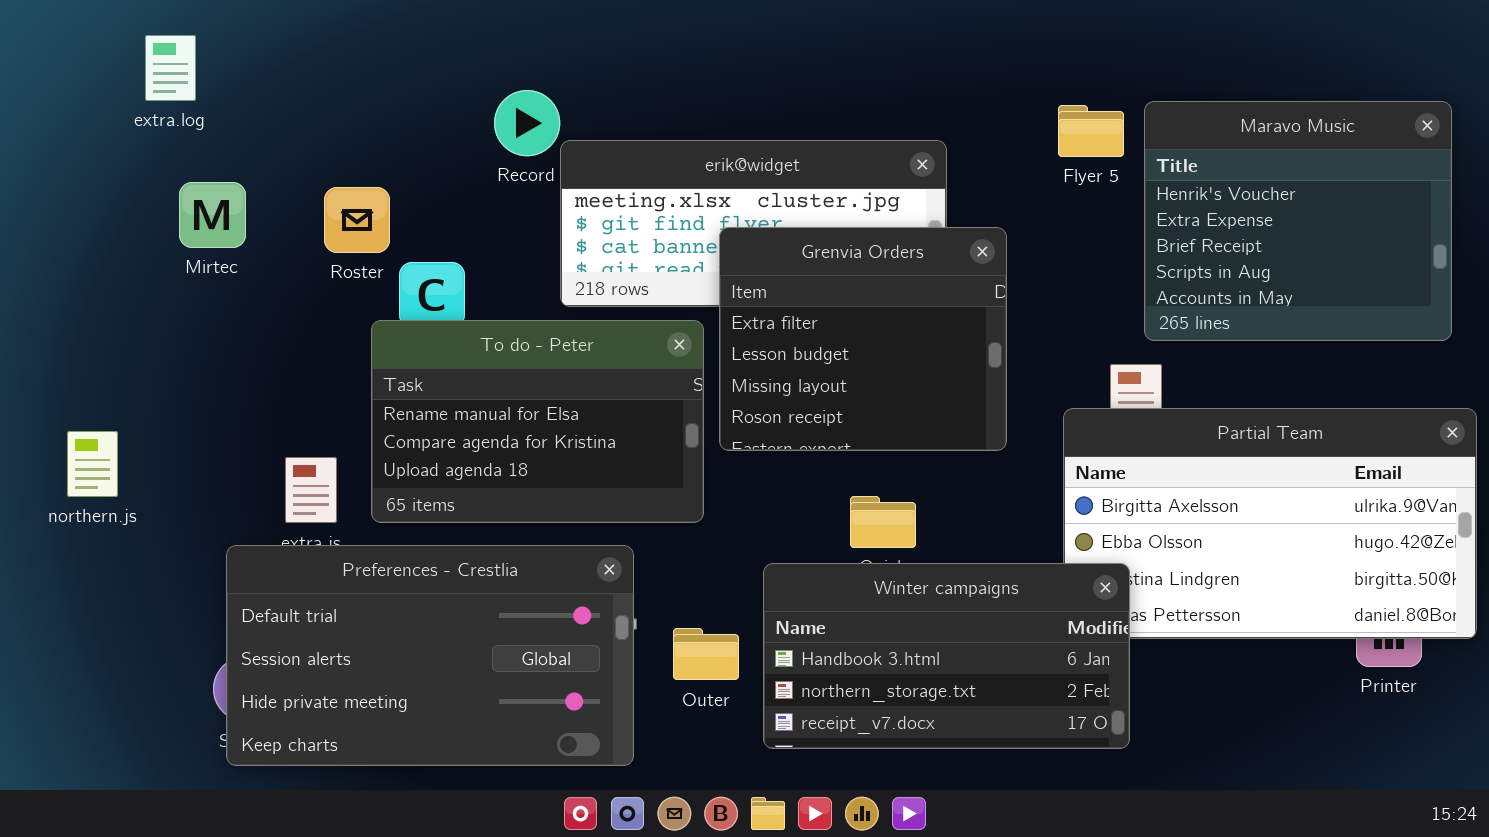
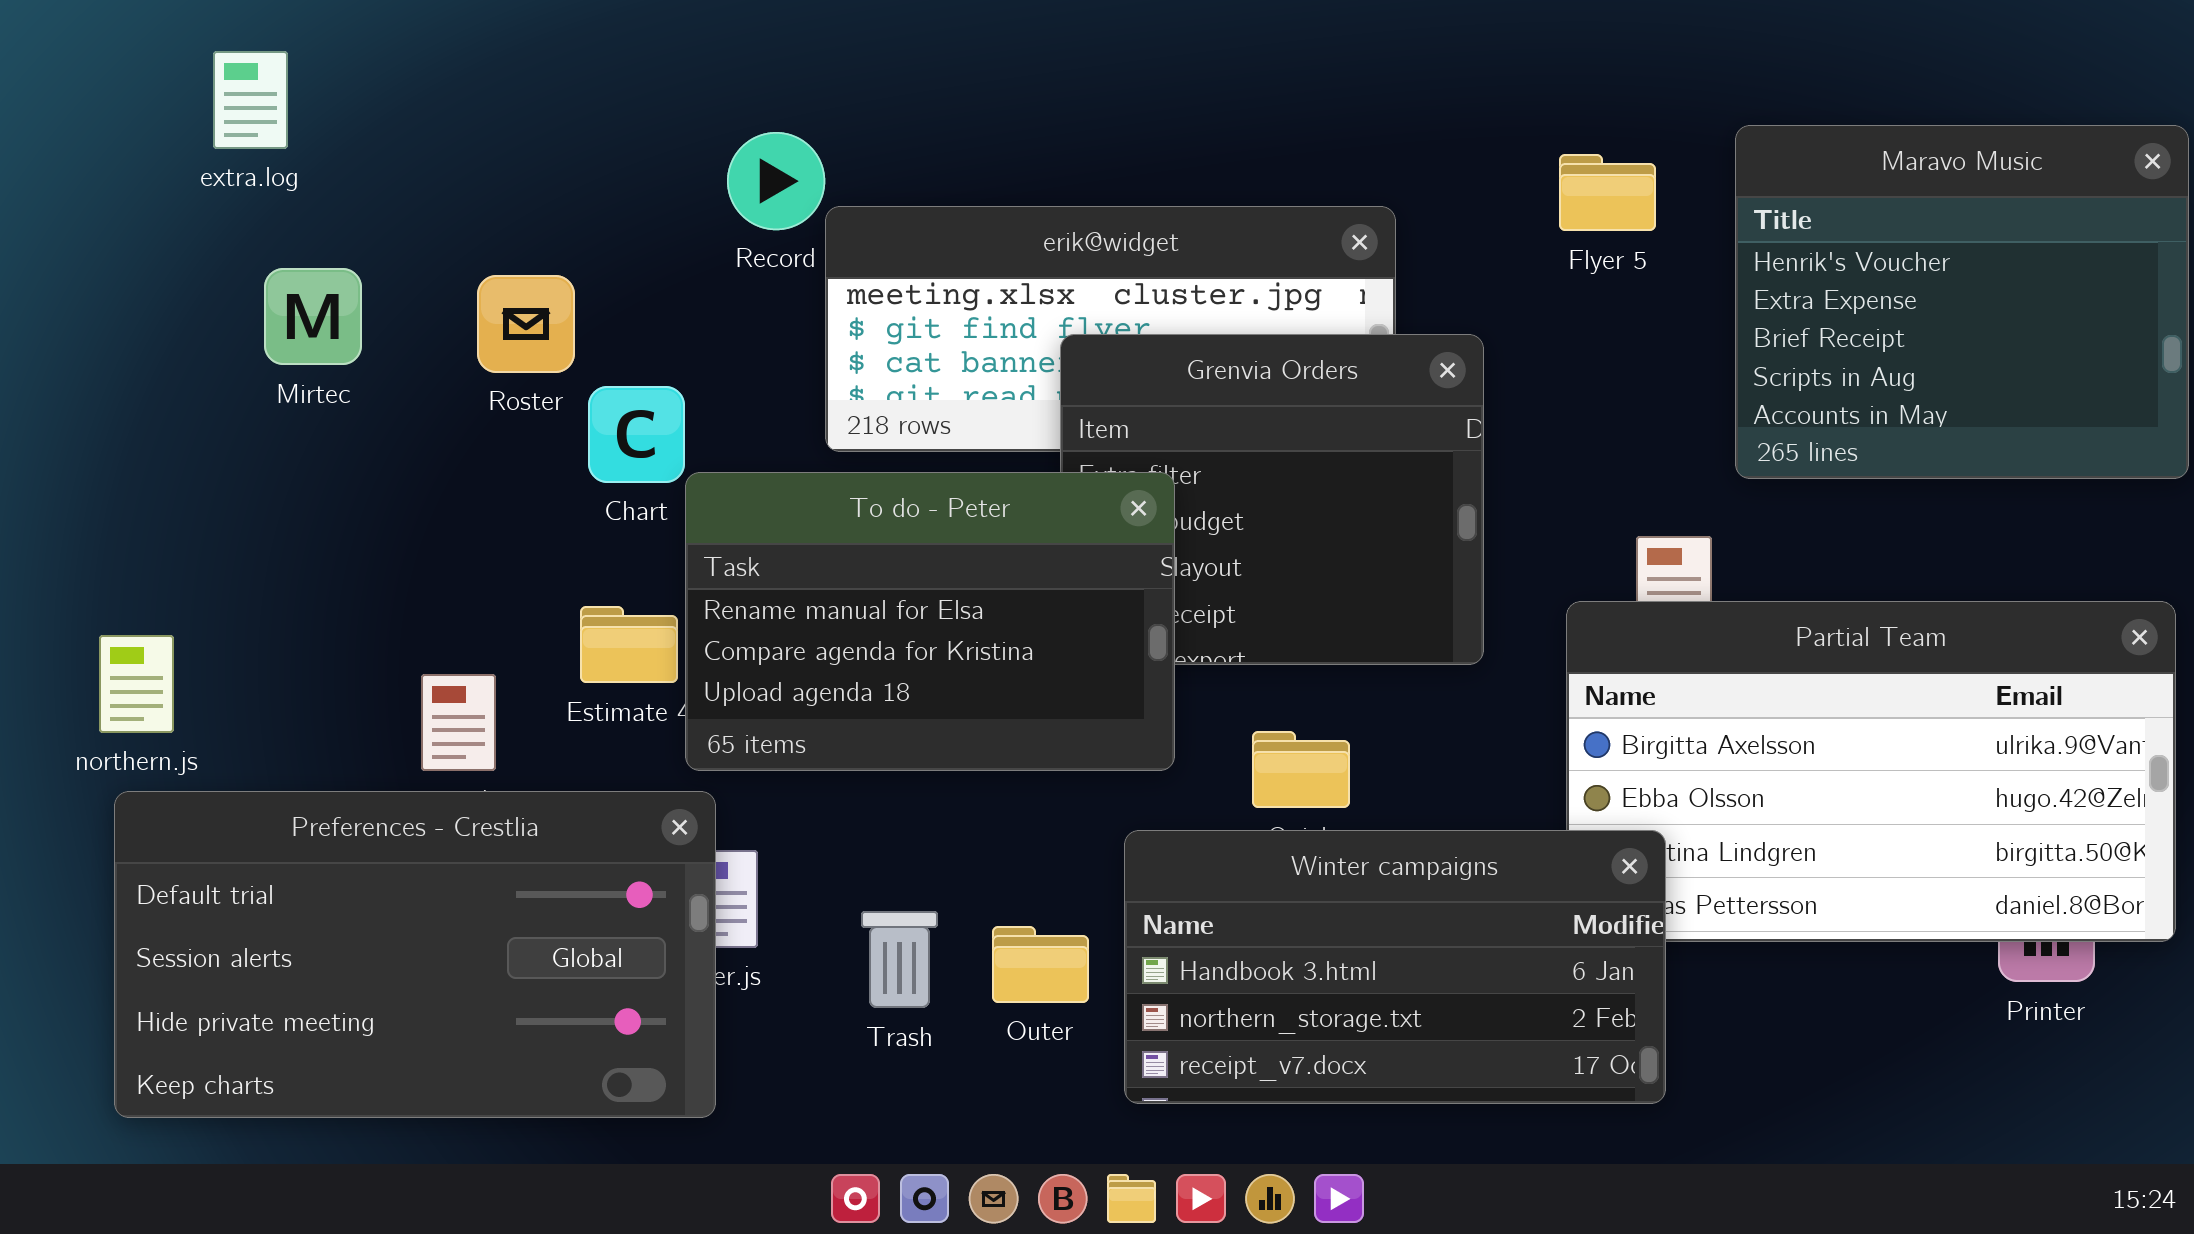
Maravo Music: [1144,101,1452,341] -> [1735,125,2189,479], moved
To do - Peter: [371,320,704,523] -> [685,472,1175,771], moved
Preferences - Crestlia: [226,545,634,766] -> [114,791,716,1118], moved

